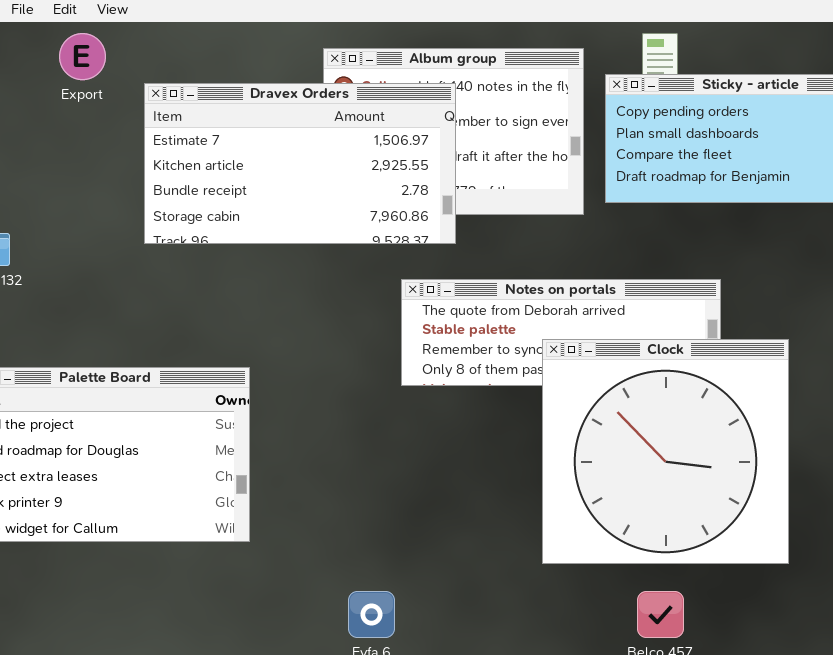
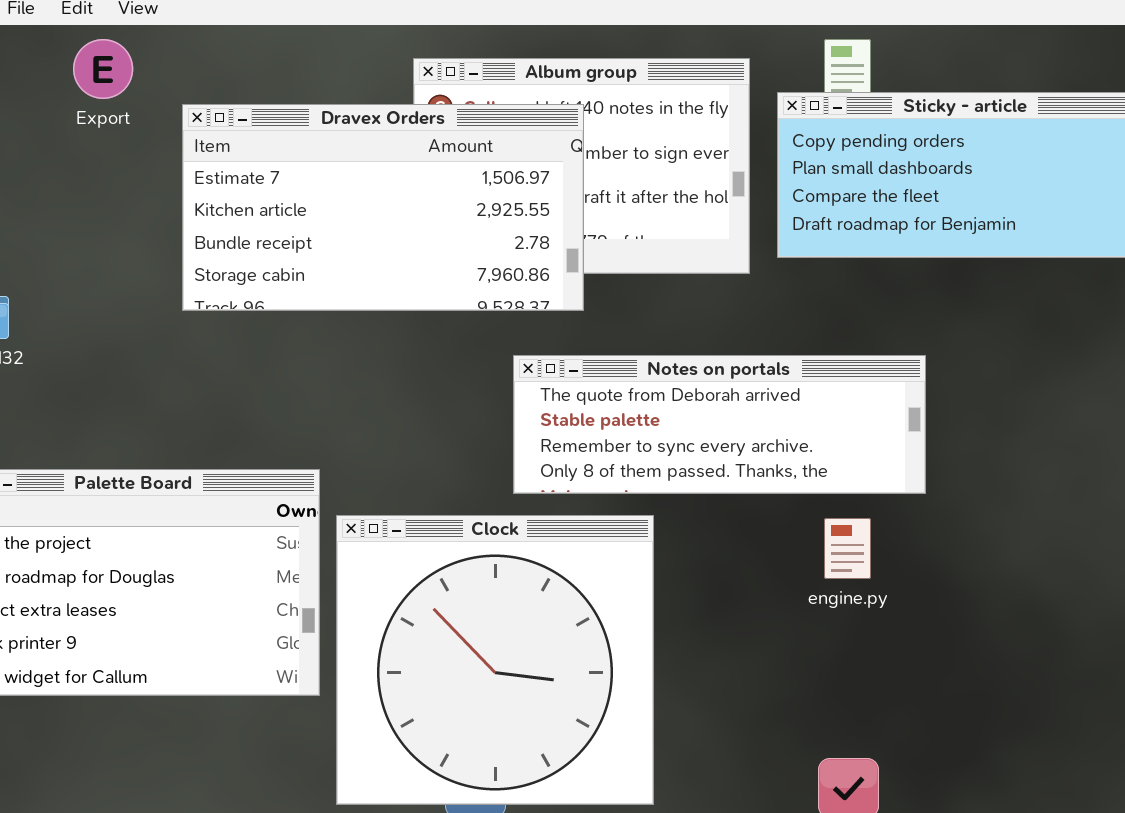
Clock: [542,339,789,564] -> [336,515,654,805], moved

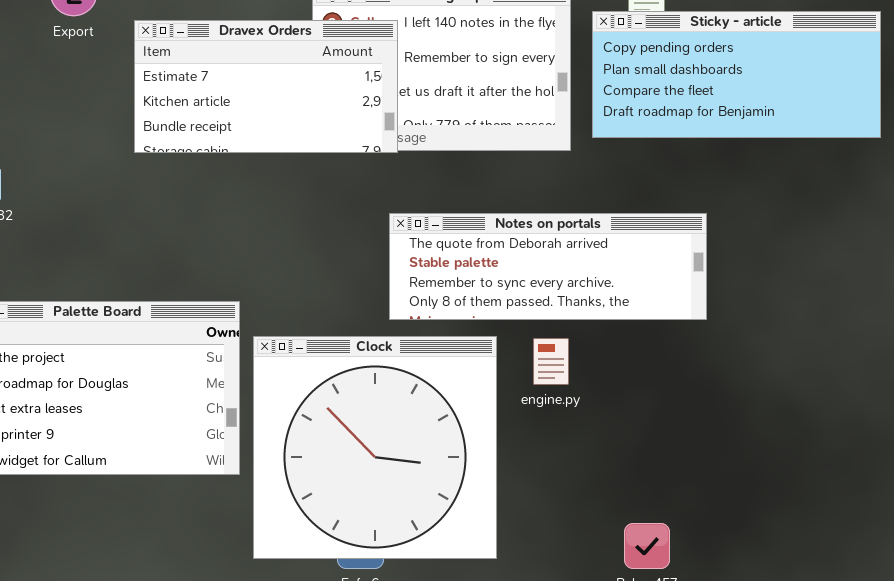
Dravex Orders: [182,104,584,311] -> [134,20,398,153], resized
engine.py: [824,518,871,579] -> [533,338,569,385], moved

